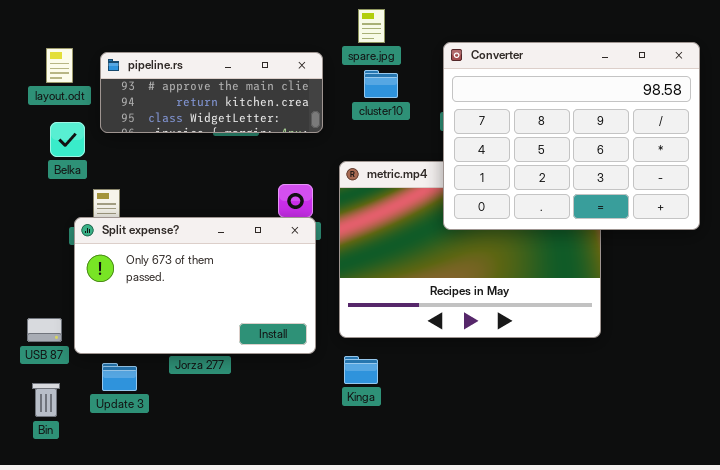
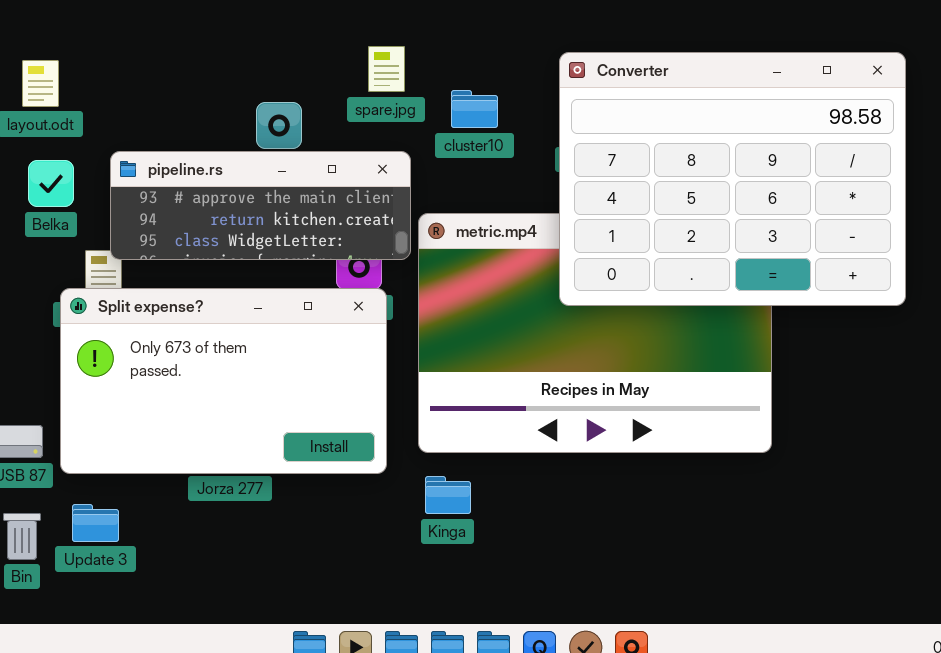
spare.jpg: [358,9,385,43] -> [368,46,405,92], moved
pipeline.rs: [100,52,323,133] -> [110,151,411,260], moved
Update 3: [102,363,137,391] -> [72,504,119,542], moved

